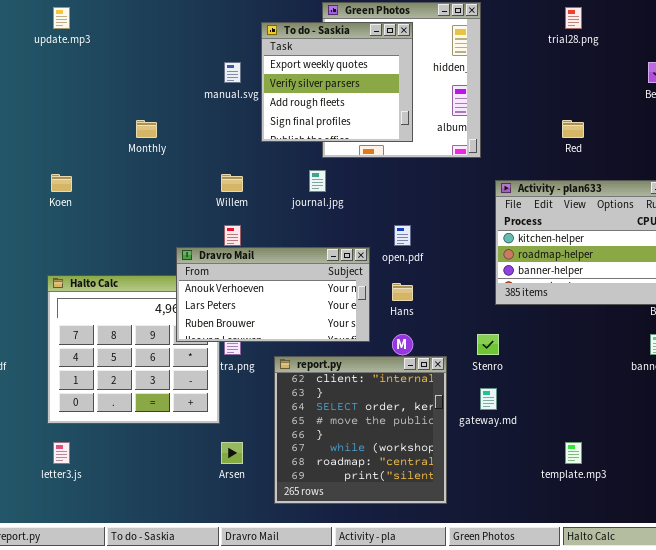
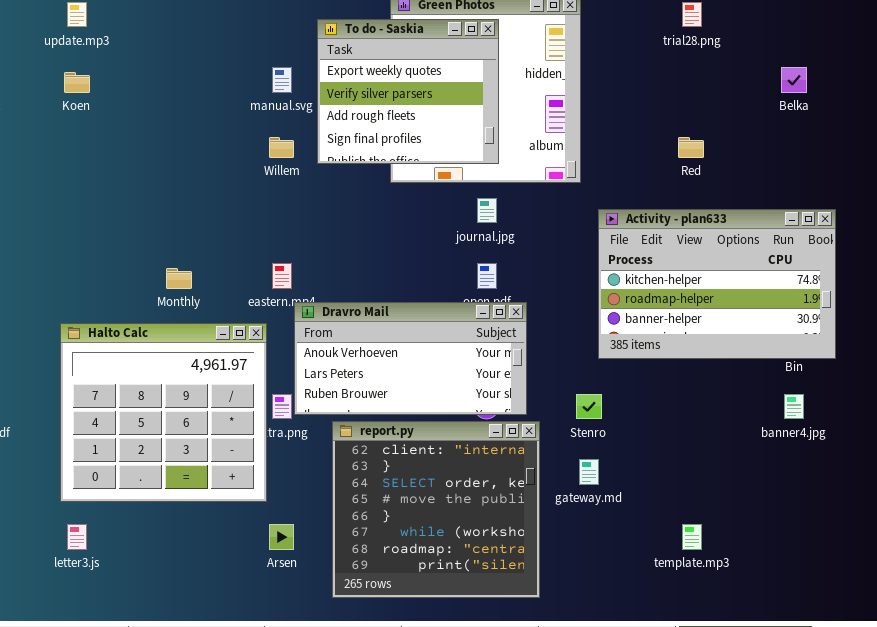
Monthly: [136,120,157,138] -> [166,268,192,289], moved
journal.jpg: [309,170,326,192] -> [477,198,497,223], moved
Koen: [51,174,72,192] -> [64,72,90,93], moved
Willem: [221,174,243,192] -> [269,137,294,158], moved
Dravro Mail: [176,247,370,342] -> [294,302,527,415], moved

